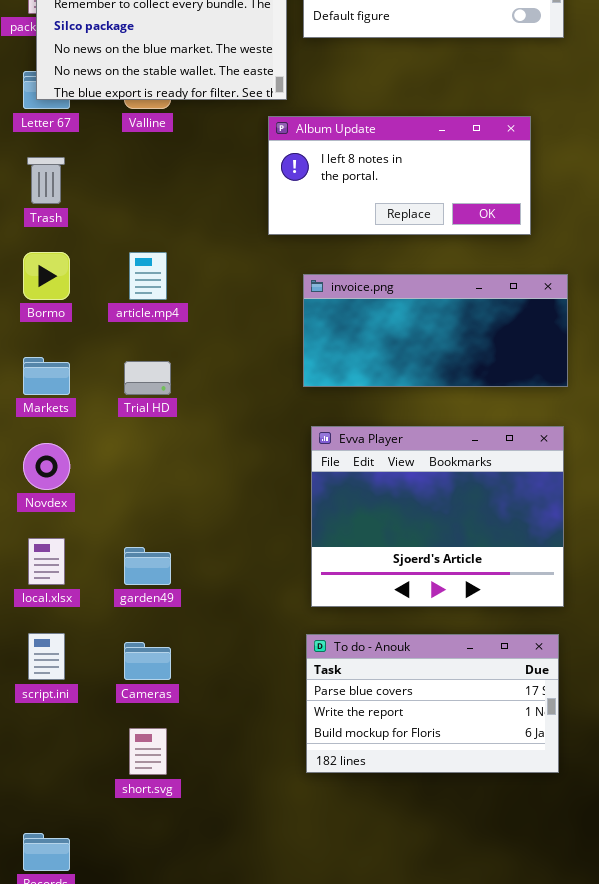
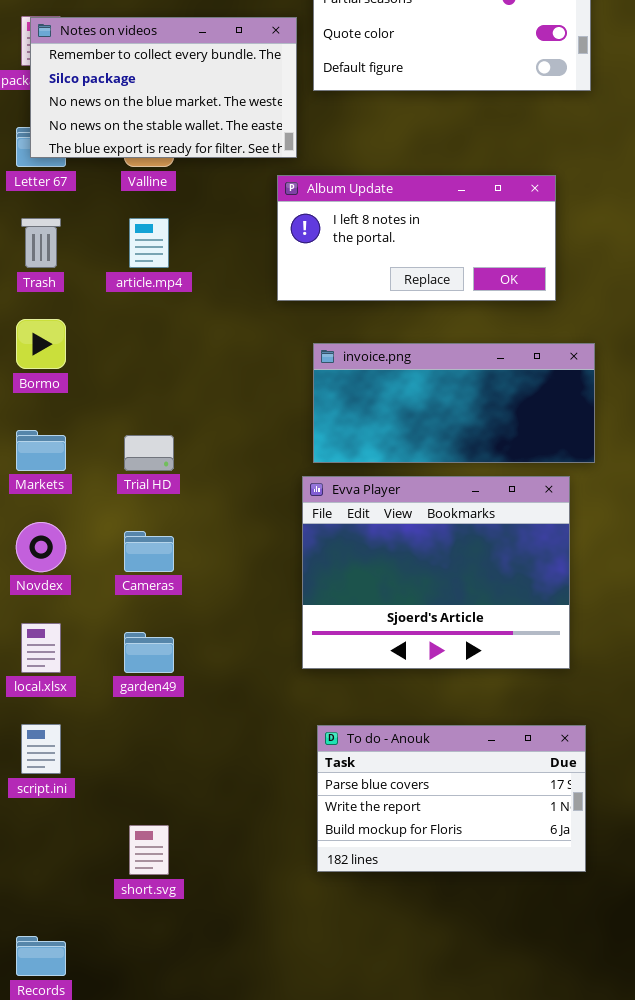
article.mp4: [129,252,167,300] -> [129,218,169,268], moved
Evva Player: [311,426,564,607] -> [302,476,570,669], moved
Cameras: [124,642,171,680] -> [124,531,174,572], moved

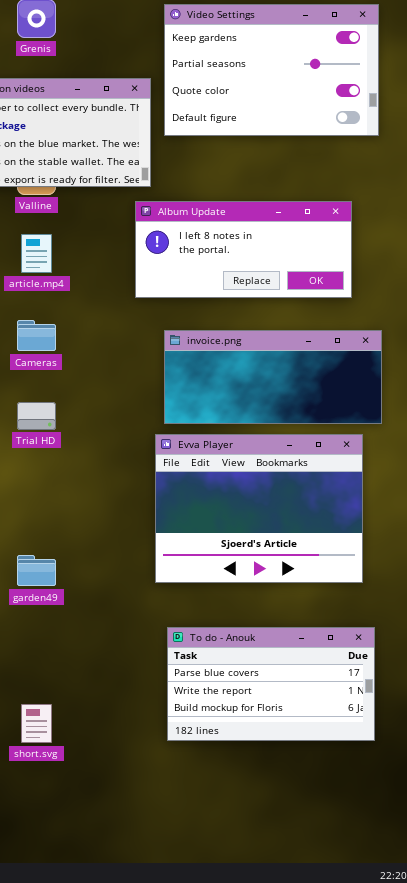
Cameras: [124,531,174,572] -> [17,320,56,351], moved

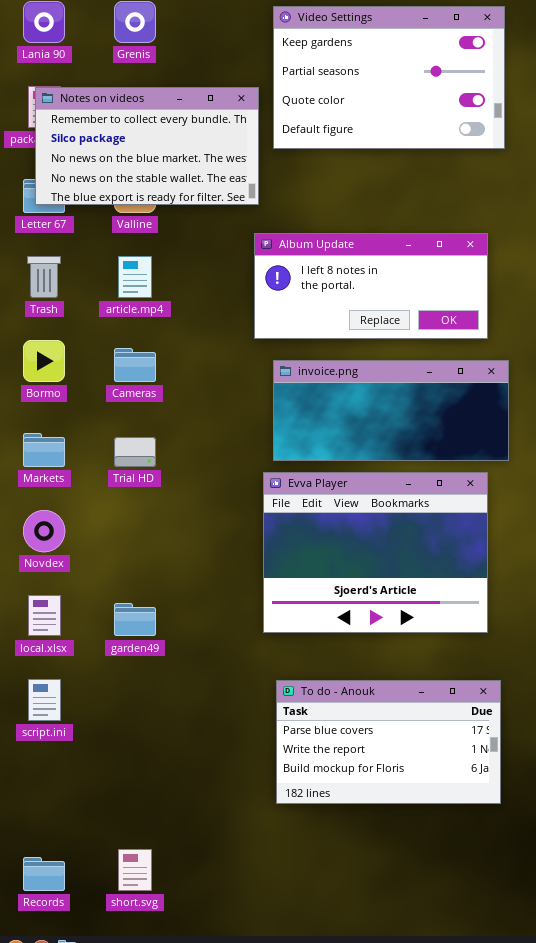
Album Update: [135,201,352,298] -> [254,233,488,339], moved
short.svg: [21,704,52,743] -> [118,849,152,891], moved

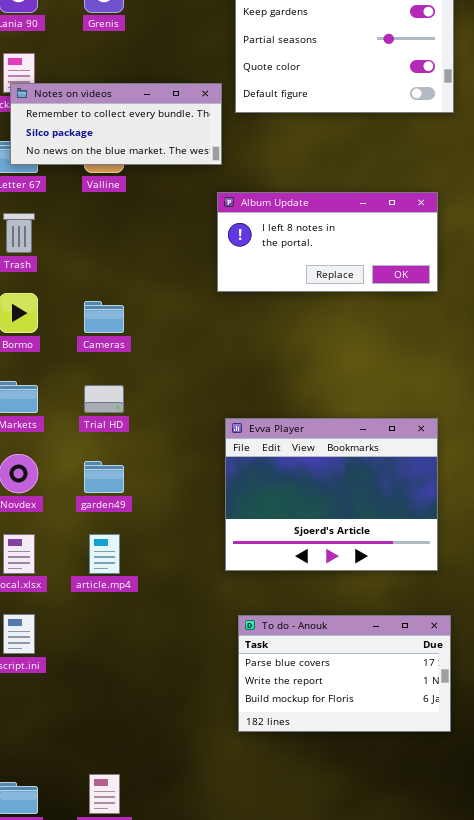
Notes on videos: [35,87,259,205] -> [10,83,222,165], resized
article.mp4: [118,256,152,298] -> [89,534,120,574], moved
invoice.png: [273,360,509,461] -> none, closed
garden49: [114,603,156,636] -> [84,461,124,493], moved

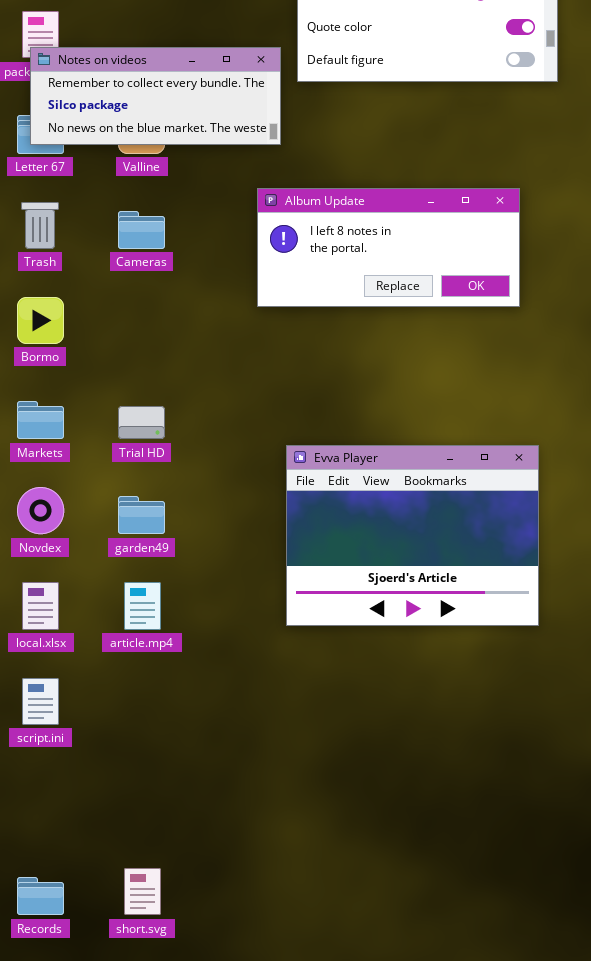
Album Update: [217,192,438,292] -> [257,188,520,307], moved
Cameras: [84,301,124,333] -> [118,211,165,249], moved
To do - Anouk: [238,615,451,732] -> none, closed

